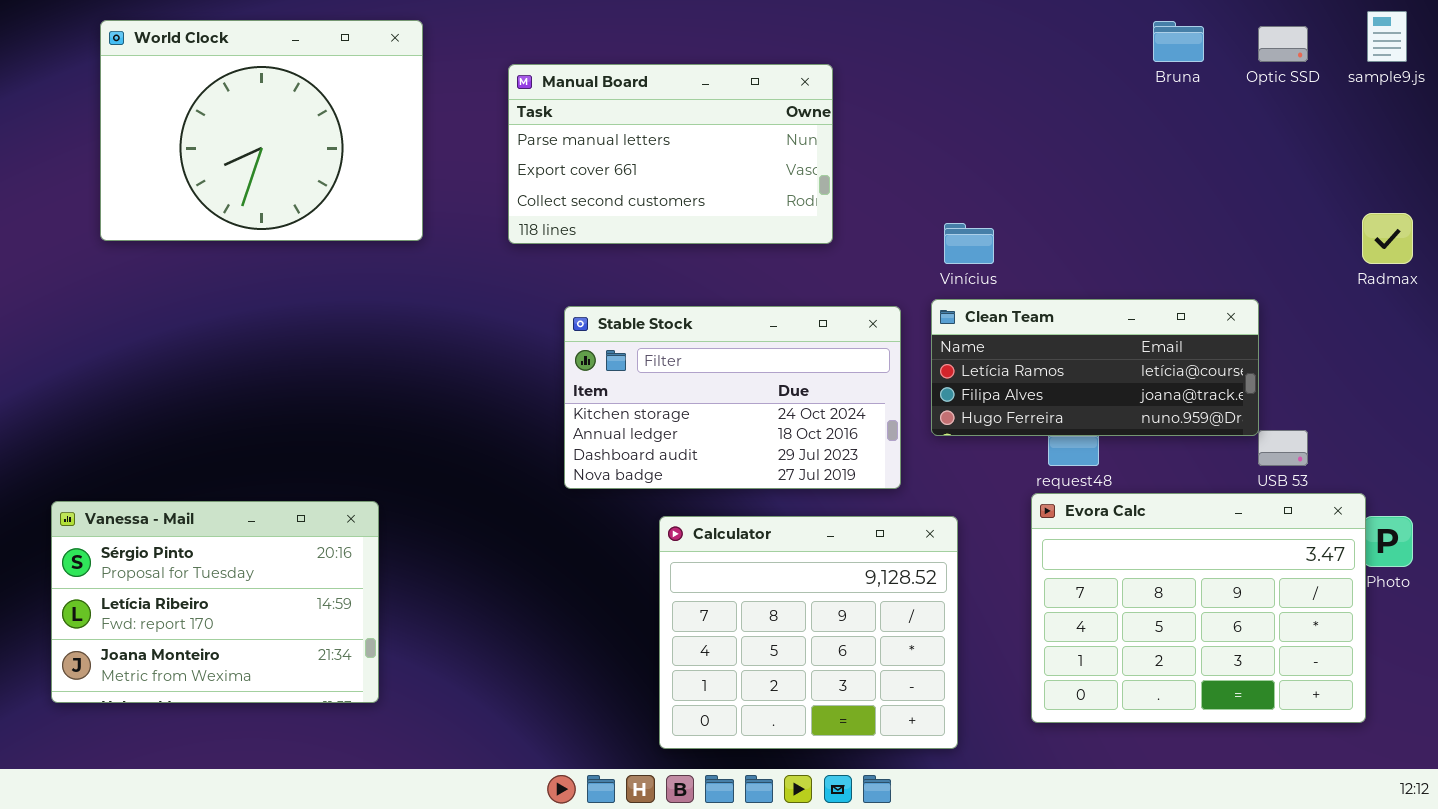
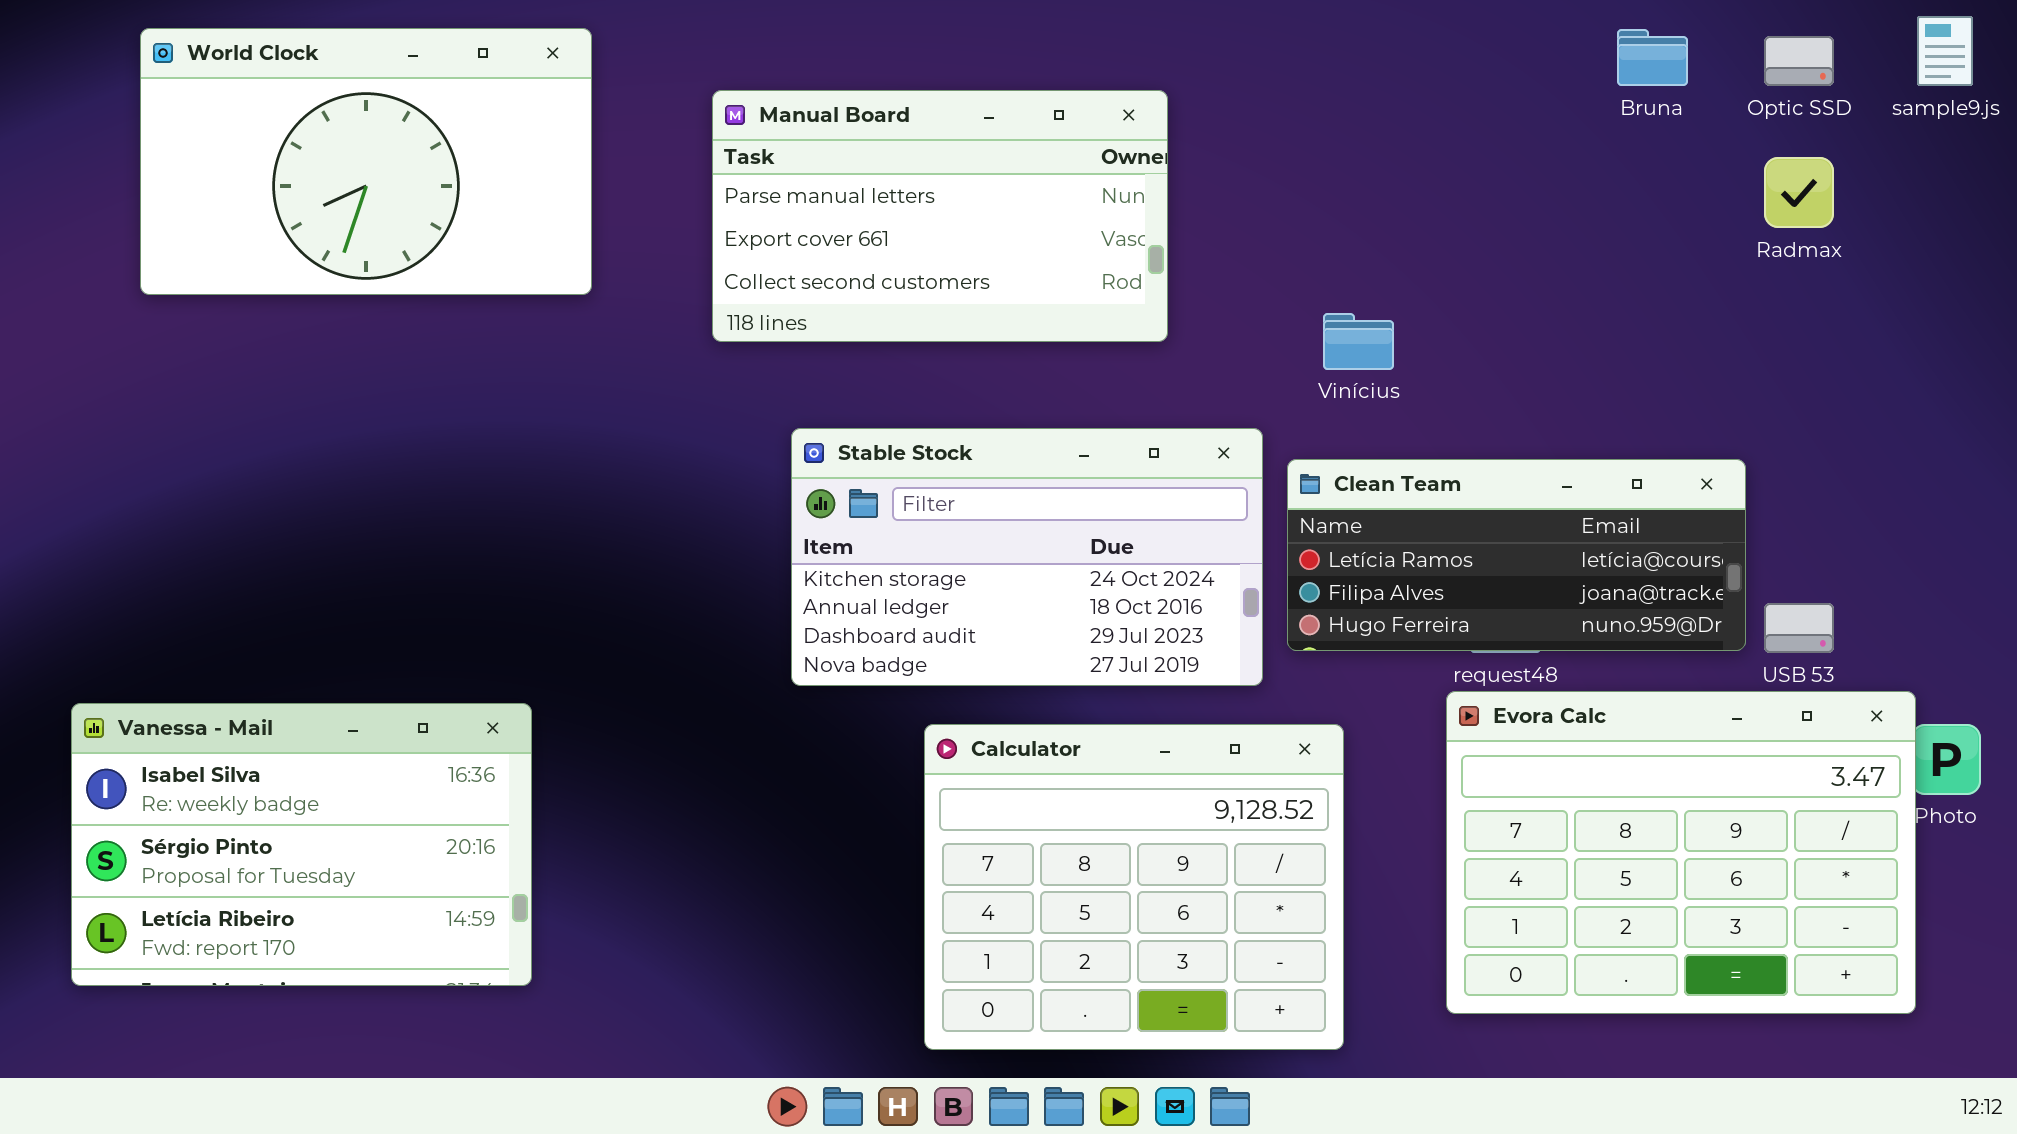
World Clock: [100,20,423,241] -> [140,28,592,295], resized
Radmax: [1362,213,1413,264] -> [1764,157,1834,228], moved
Clean Team: [931,299,1259,436] -> [1287,459,1746,651], moved
Vanessa - Mail: [51,501,379,703] -> [71,703,532,986], scrolled up 1 row

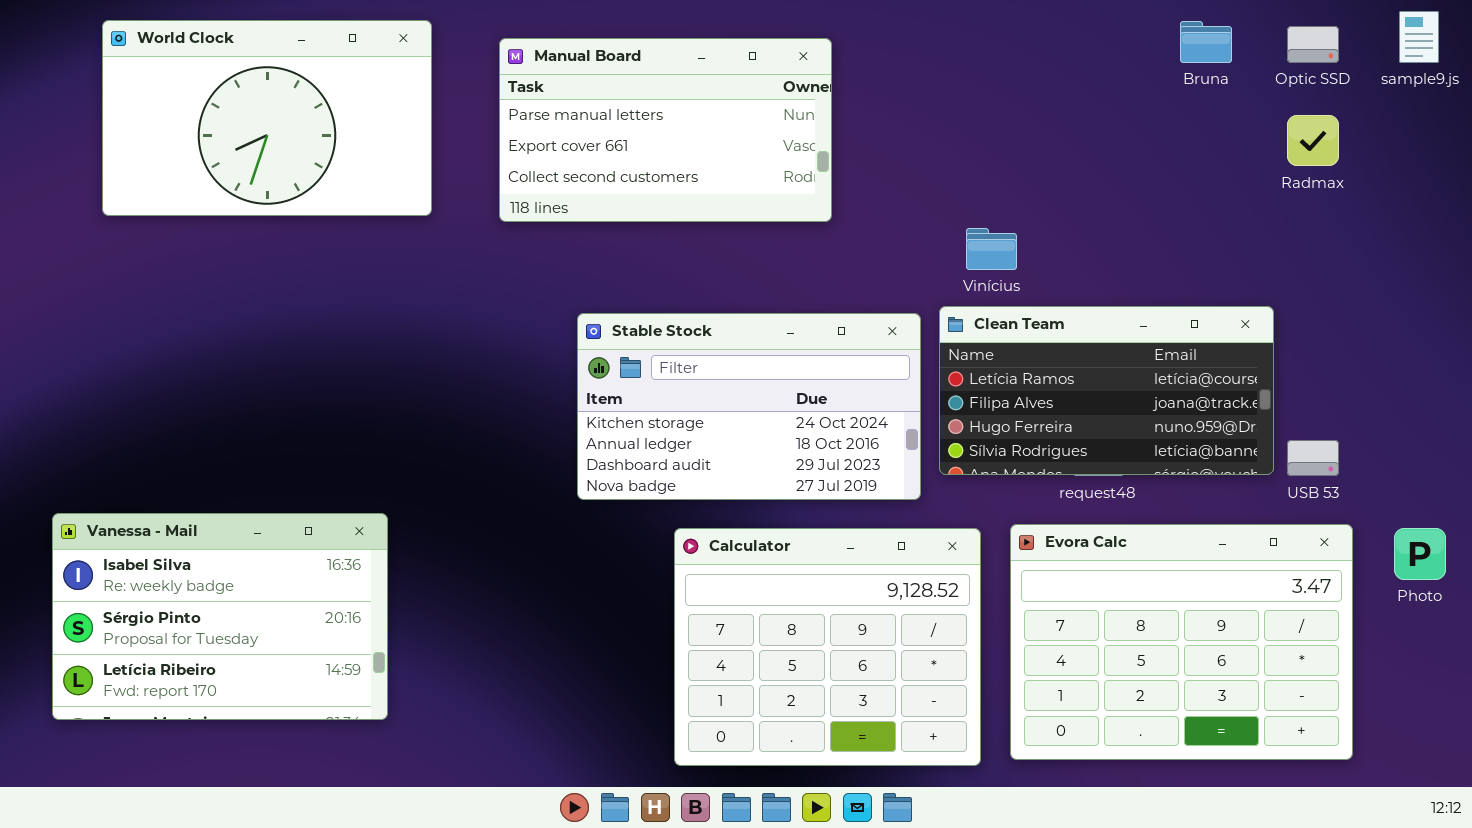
Manual Board: [712,90,1168,342] -> [499,38,832,222], moved
Clean Team: [1287,459,1746,651] -> [939,306,1274,475], resized
Evora Calc: [1446,691,1916,1014] -> [1010,524,1353,760], moved

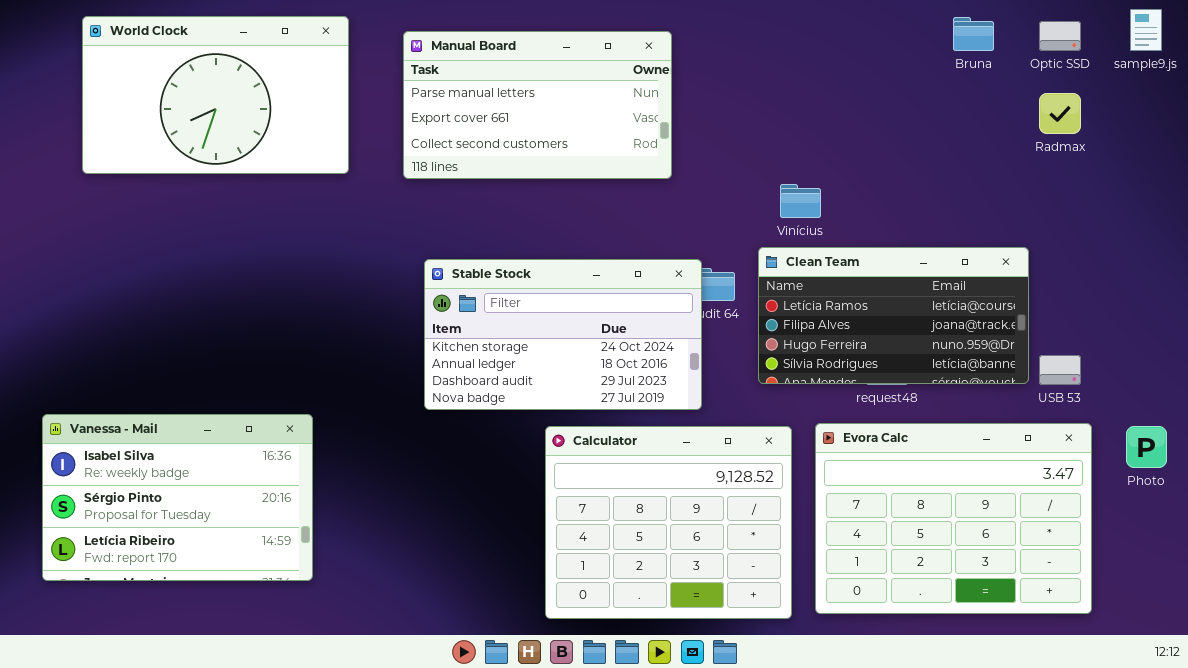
Stable Stock: [577,313,921,500] -> [424,259,702,410], moved

